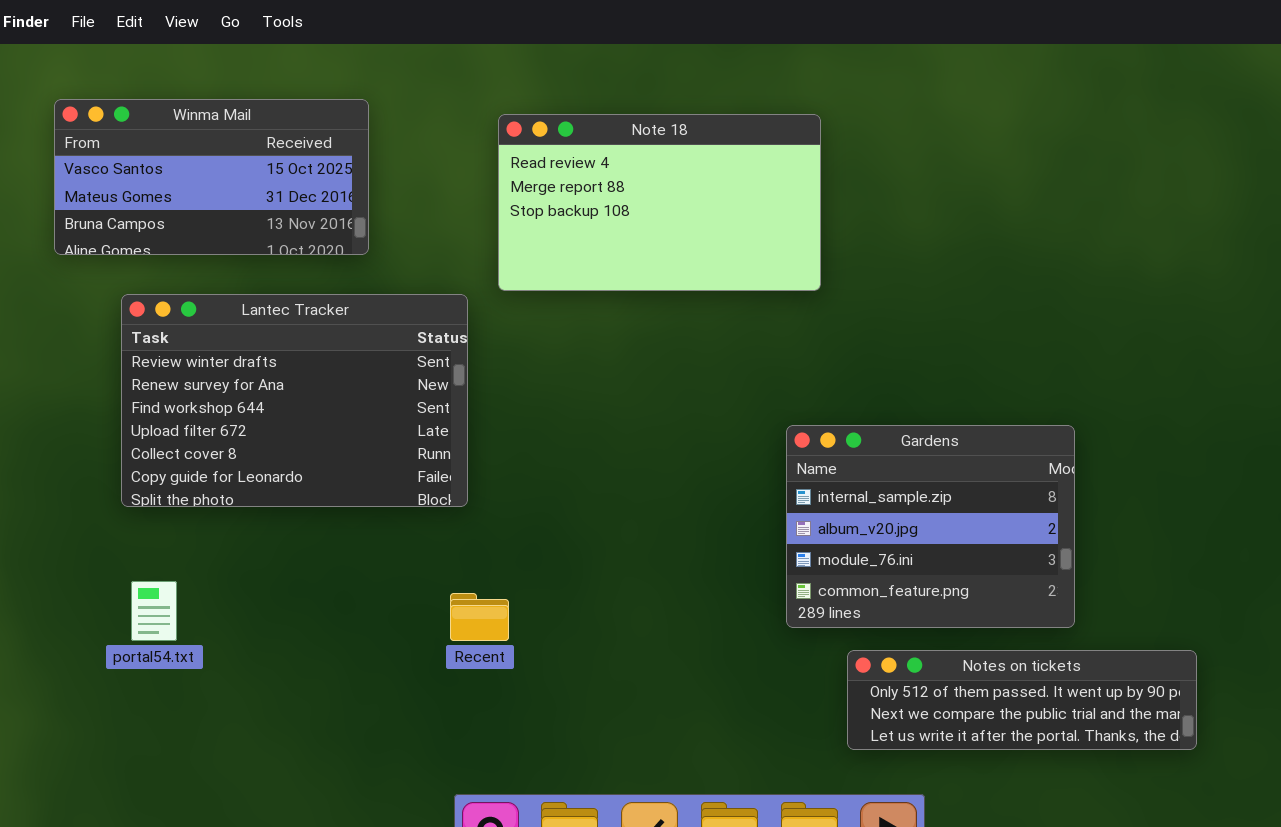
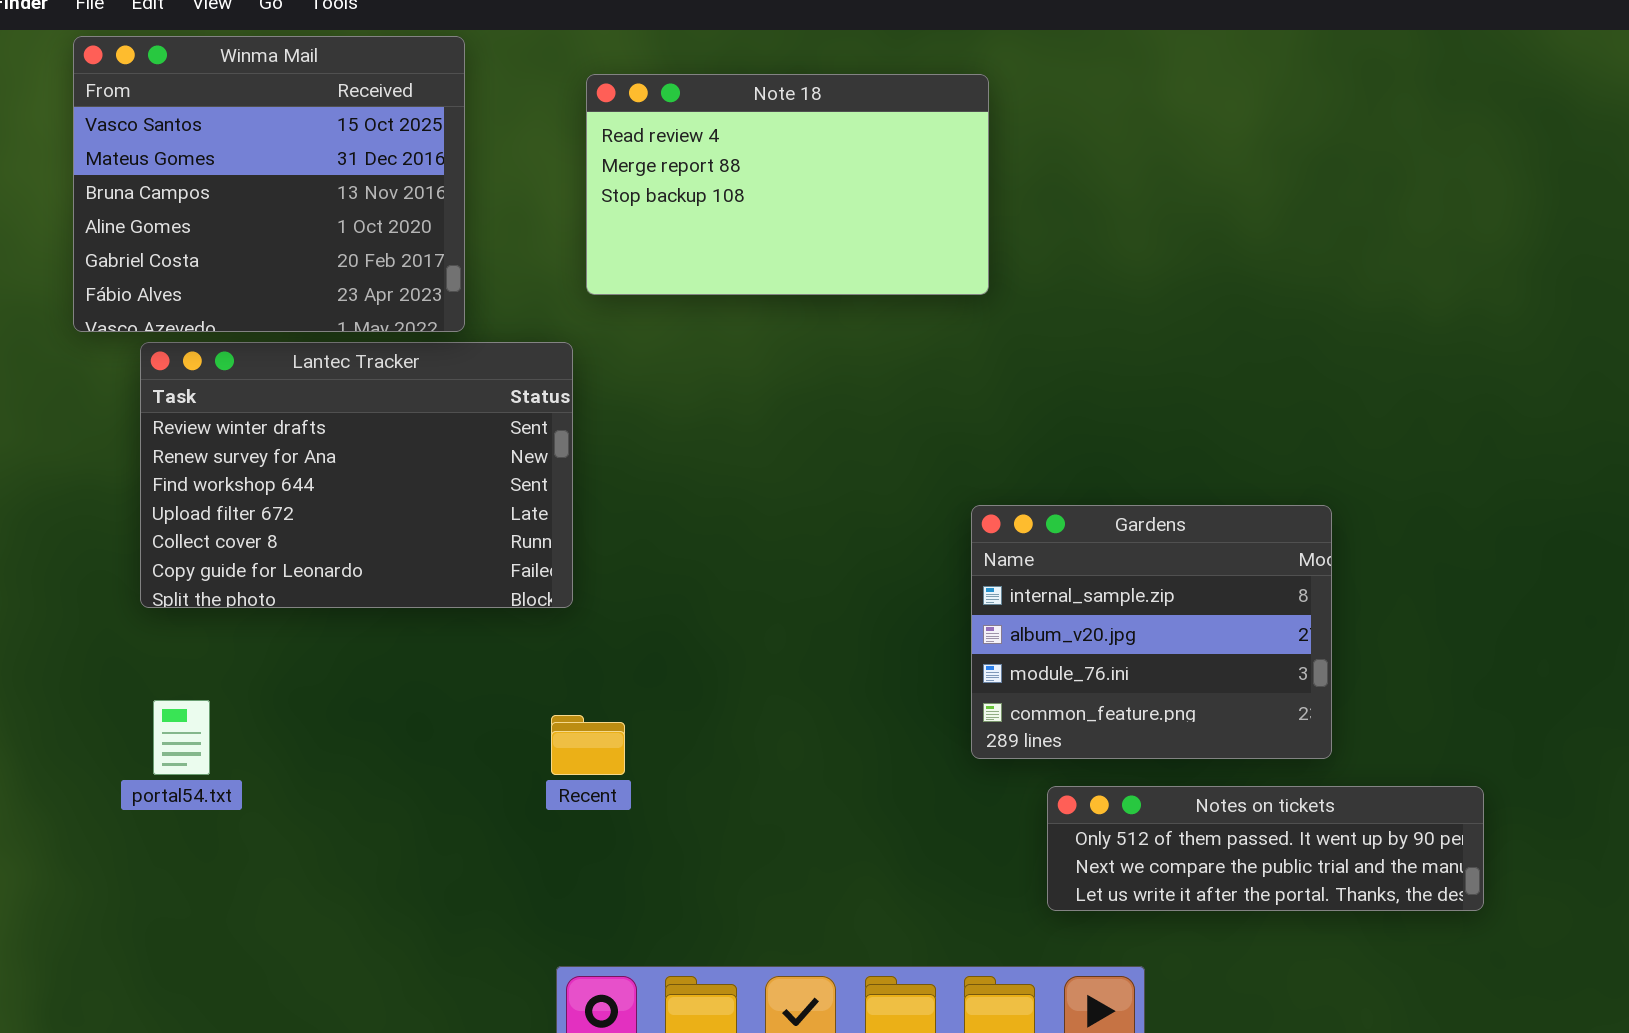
Winma Mail: [54,99,369,255] -> [73,36,465,332], moved, resized
Note 18: [498,114,821,291] -> [586,74,989,295], moved

